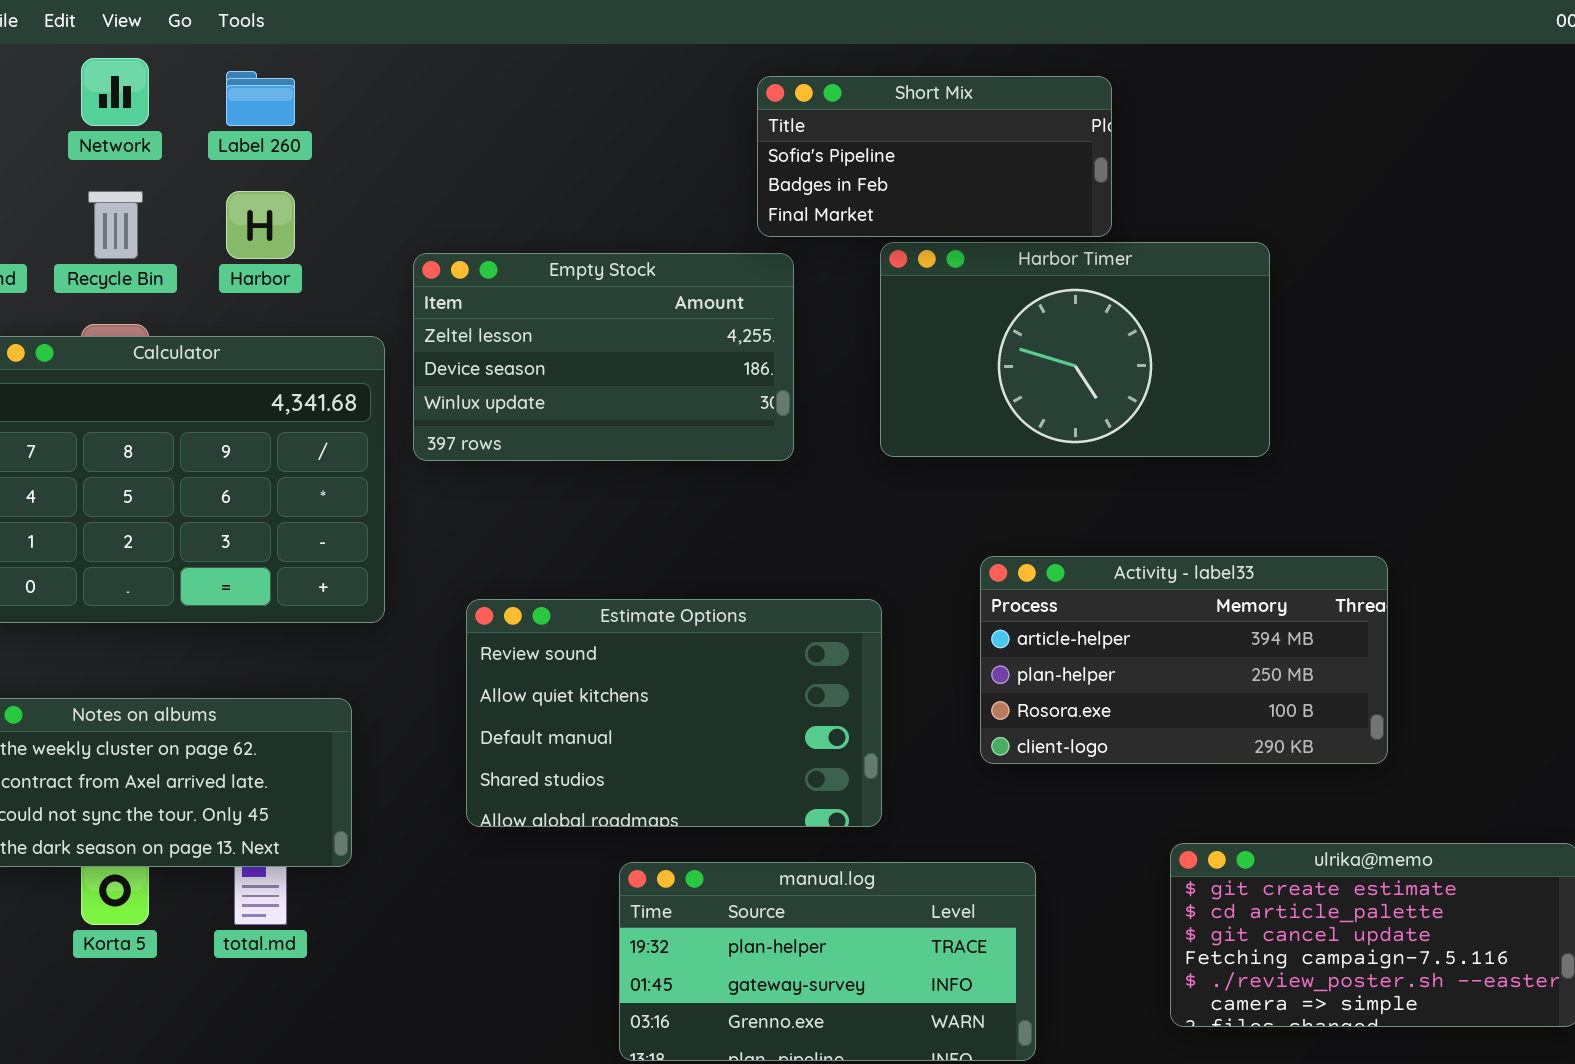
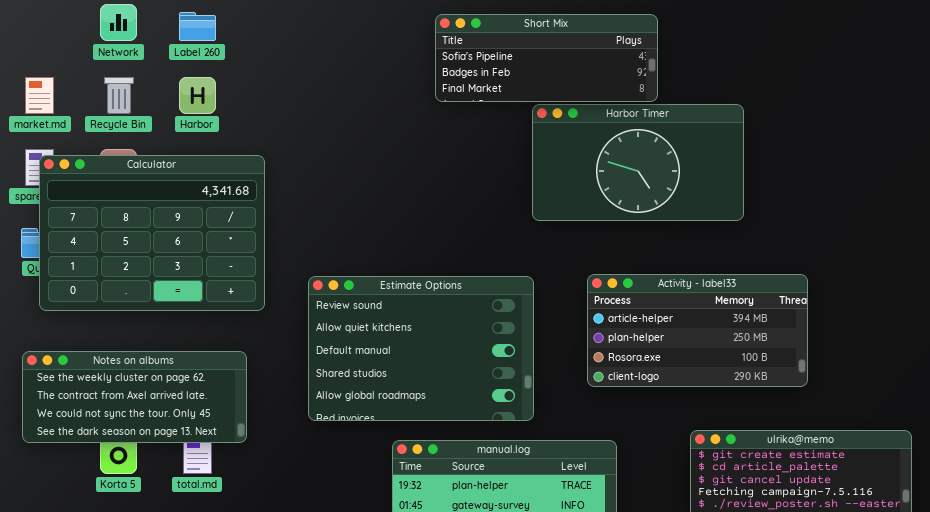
Short Mix: [757,76,1112,237] -> [435,14,658,102], resized
Empty Stock: [413,253,794,461] -> none, closed
Estimate Options: [466,599,882,827] -> [308,276,534,421], resized

